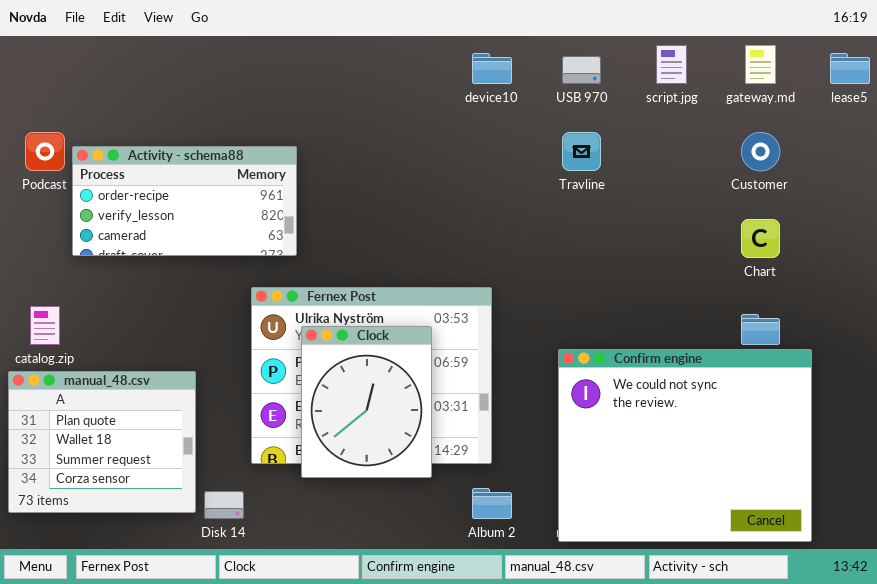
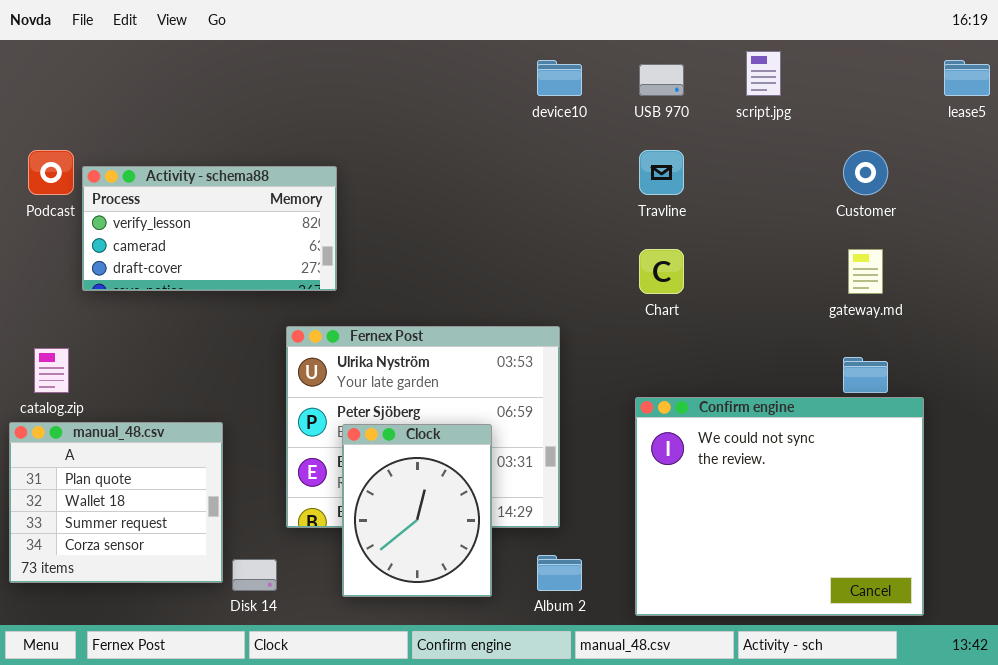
gateway.md: [745,45,776,84] -> [848,249,883,294], moved
Activity - schema88: [72,146,297,256] -> [82,166,337,291], scrolled down 1 row
Chart: [741,219,780,258] -> [639,249,684,294], moved
Clock: [301,326,432,478] -> [342,424,492,597], moved

